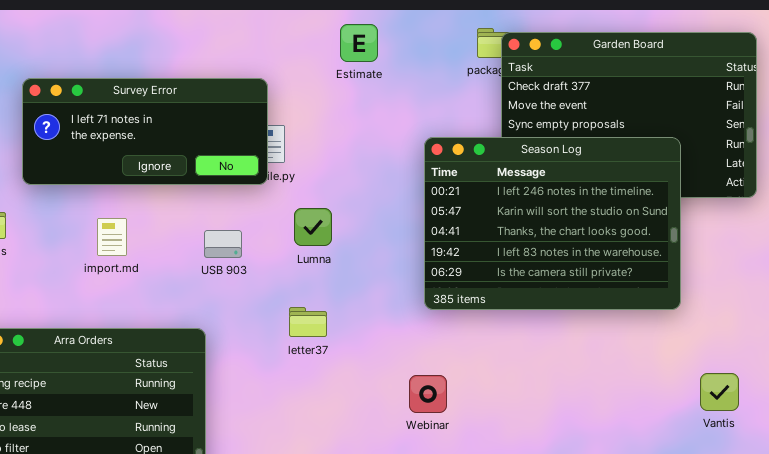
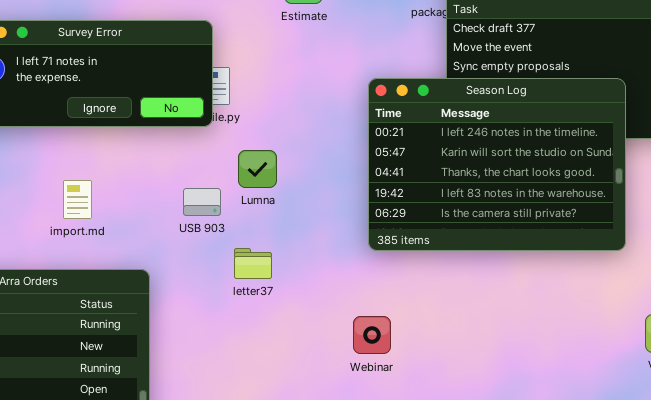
import.md: [97,218,127,256] -> [63,180,92,219], moved
USB 903: [204,230,242,258] -> [183,188,221,216], moved

